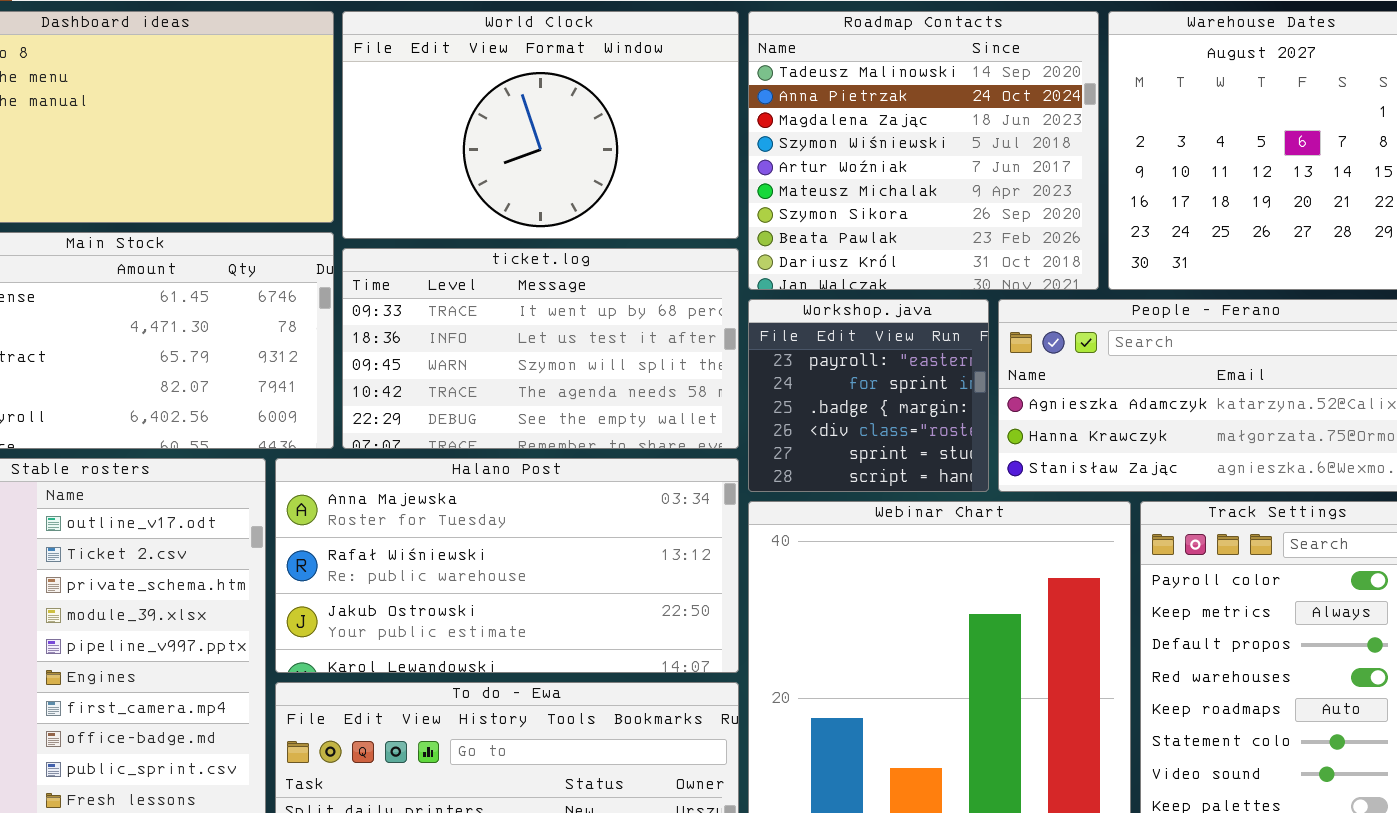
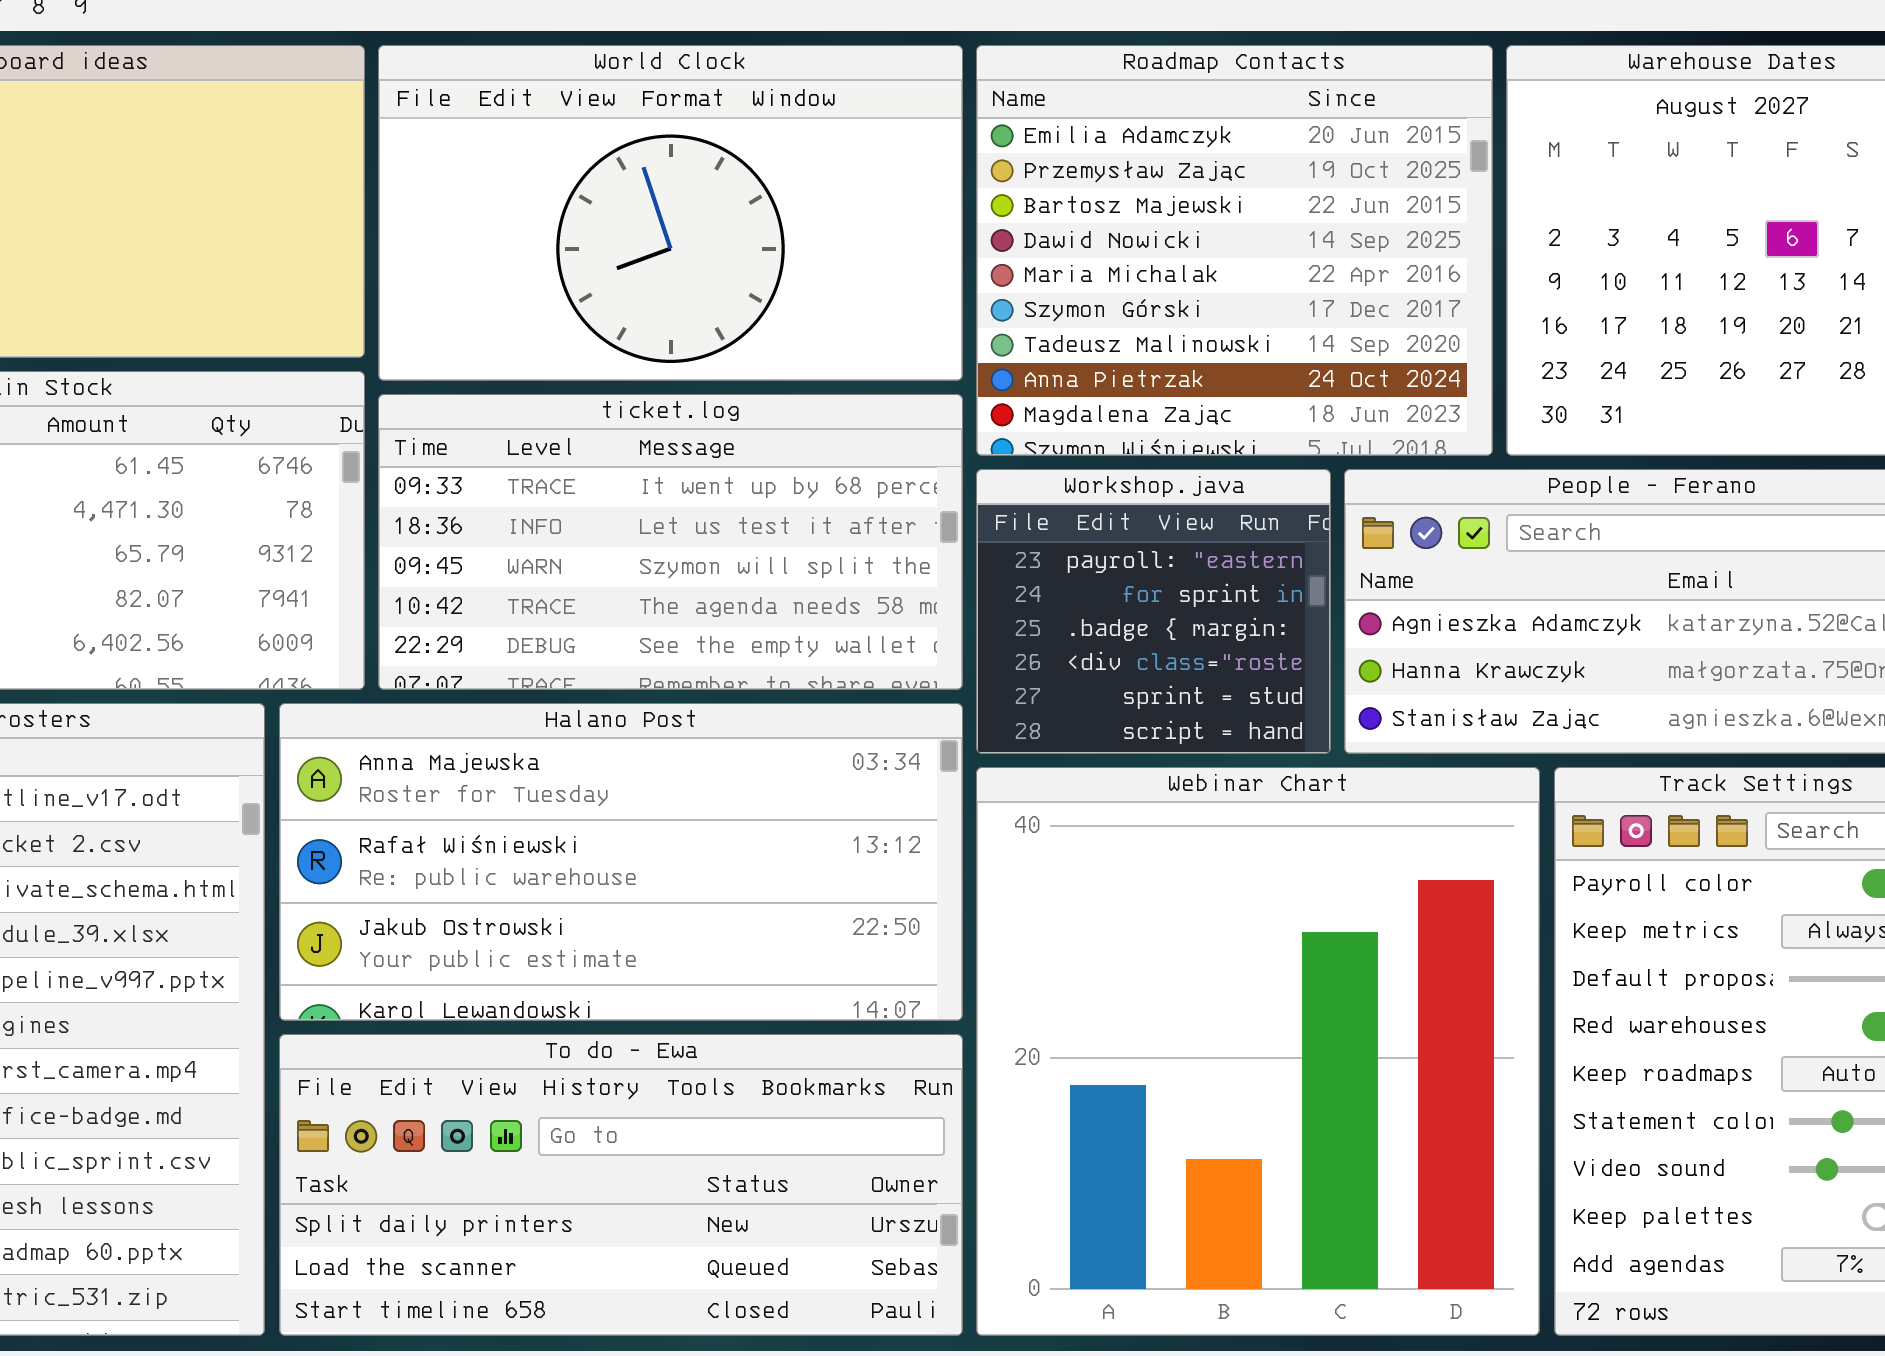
Roadmap Contacts: [748,11,1099,290] -> [976,45,1493,456], scrolled up 6 rows

